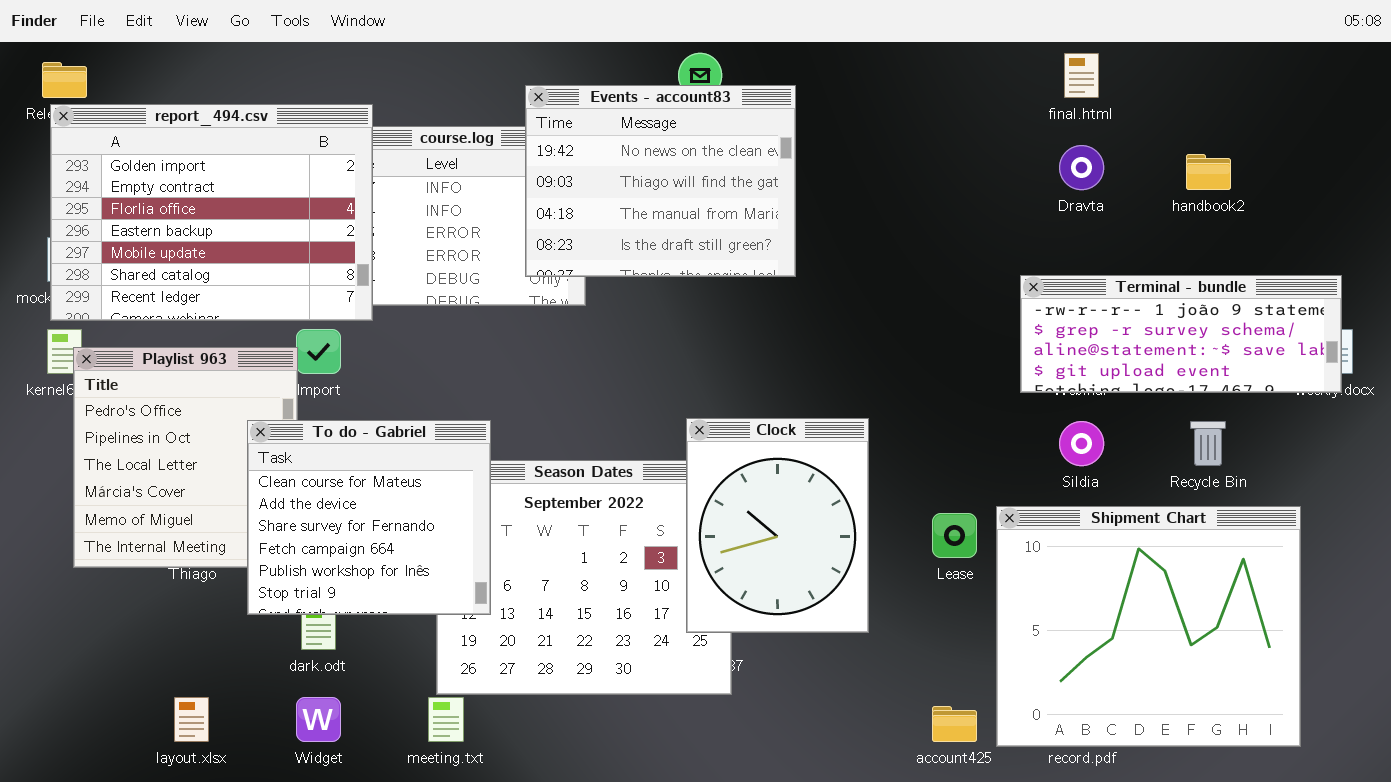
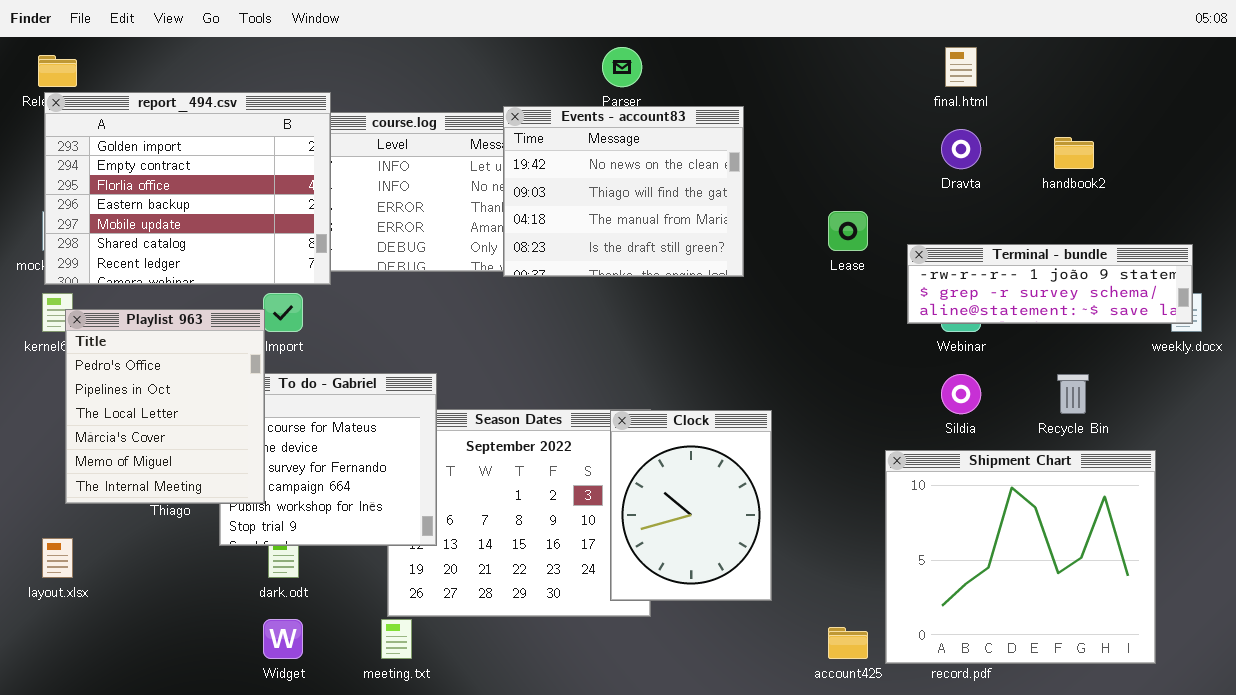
Events - account83: [525,85,796,277] -> [503,106,744,277], moved
Terminal - bundle: [1020,275,1342,393] -> [907,244,1193,324], resized
Playlist 963: [73,347,298,568] -> [65,309,265,504], raised
Clock: [686,418,869,633] -> [610,410,772,601], moved
Lease: [932,513,977,558] -> [828,211,868,251], moved
layout.xlsx: [174,697,209,742] -> [42,538,73,578], moved

